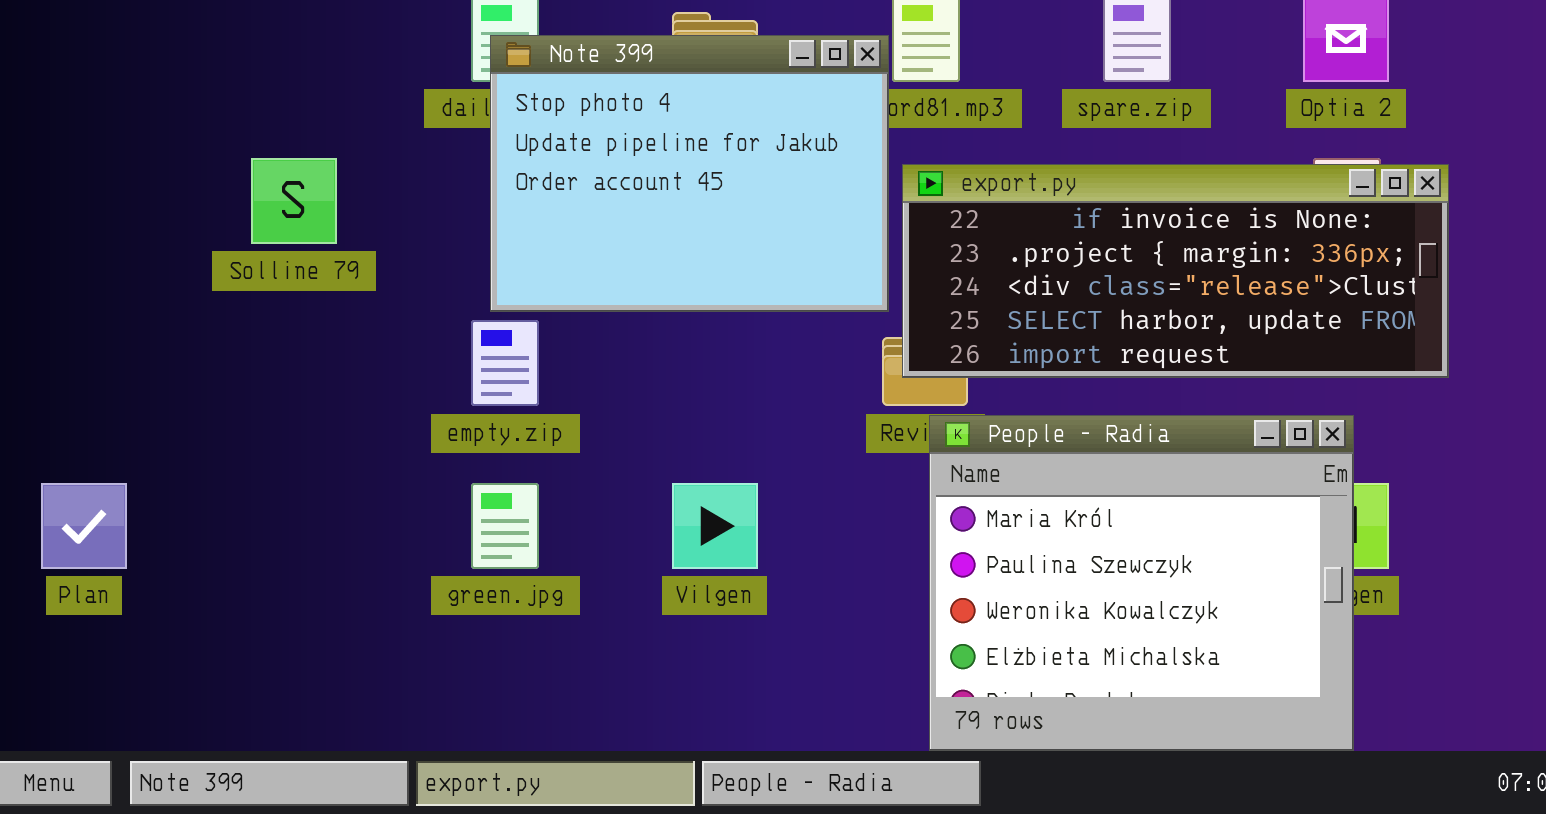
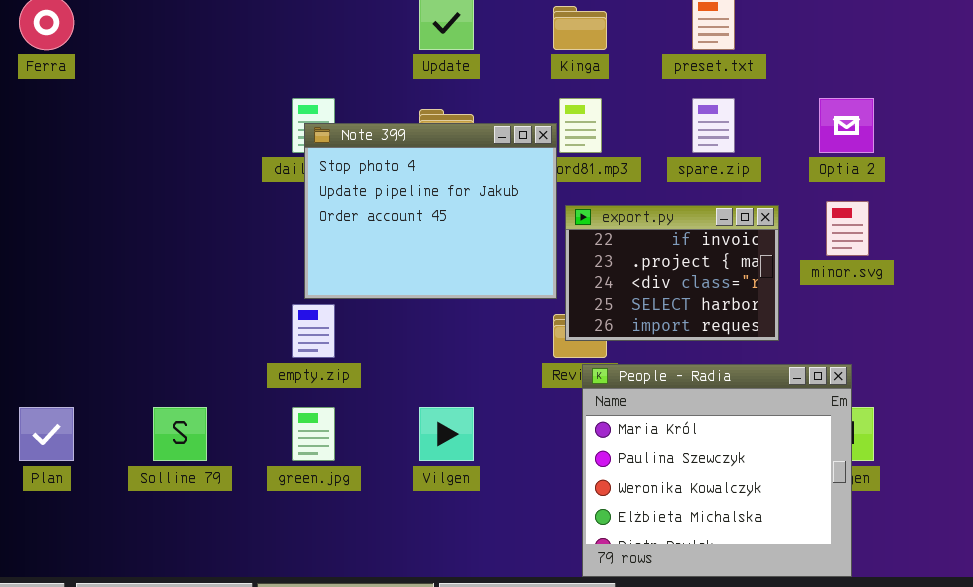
Solline 79: [251,158,337,244] -> [153,407,207,461], moved
export.py: [902,164,1449,378] -> [565,205,779,341], resized

